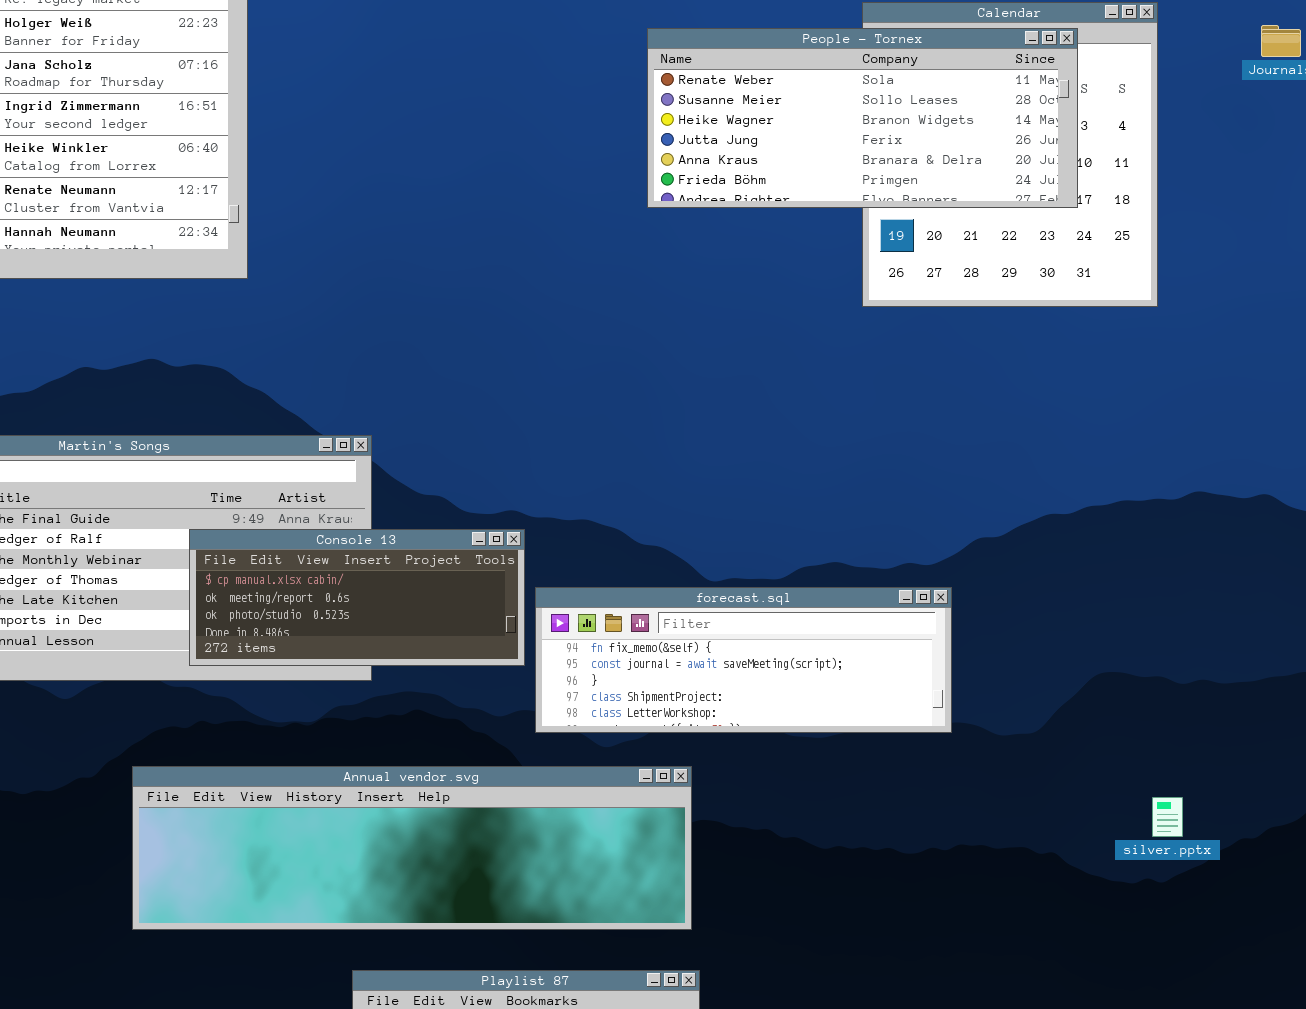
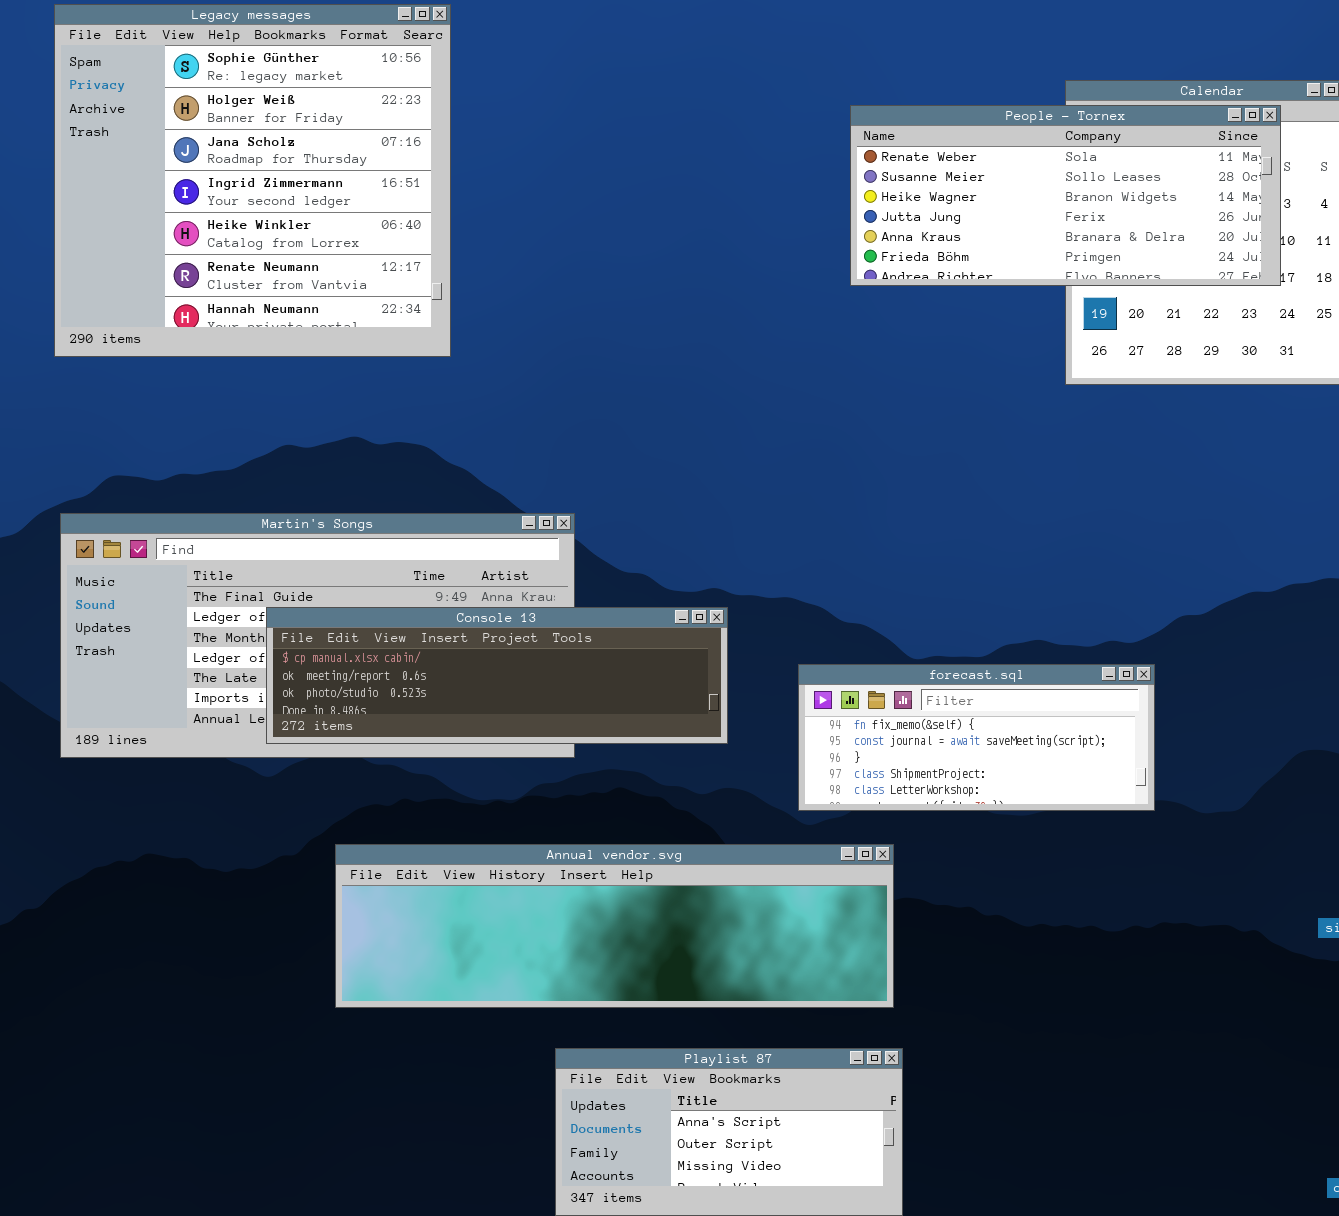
Console 13: [189,529,525,666] -> [266,607,728,744], resized
forecast.sql: [535,587,952,733] -> [798,664,1155,811], resized

